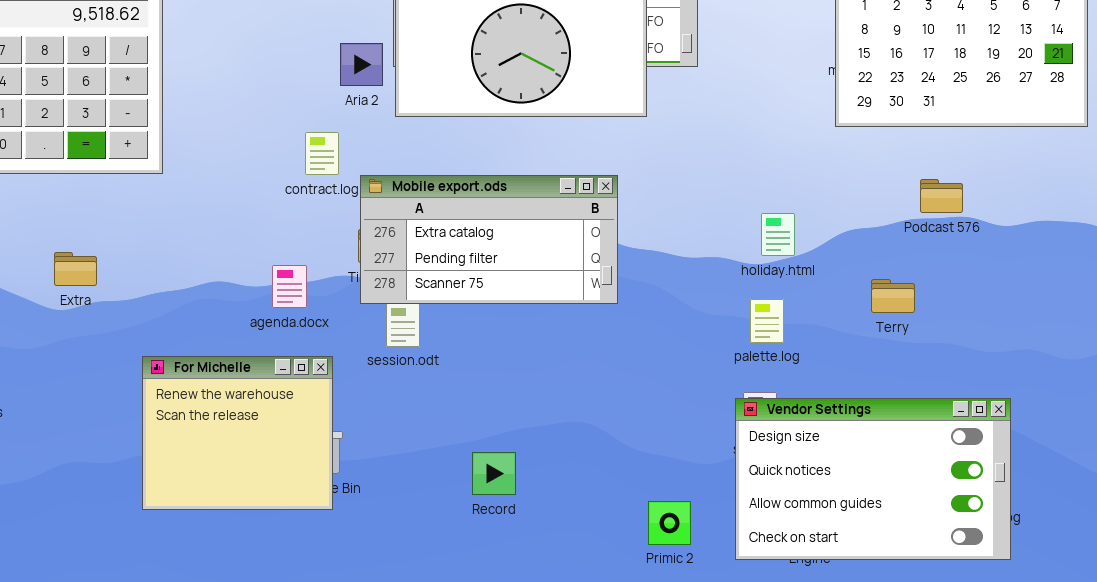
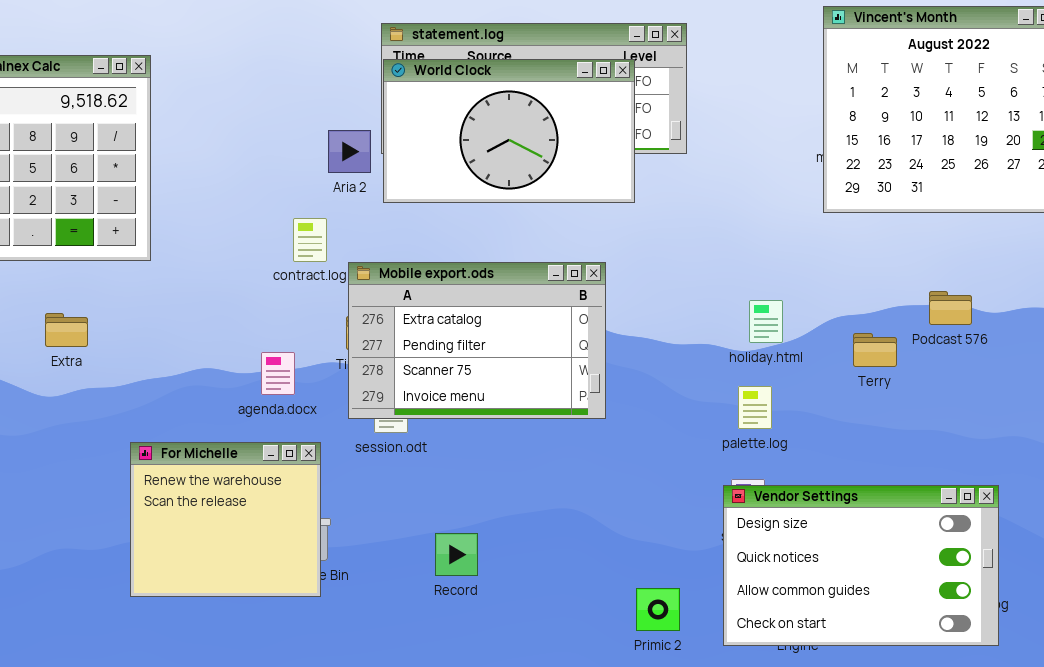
Mobile export.ods: [360,175,618,304] -> [348,262,606,419], resized
Podcast 576: [920,179,963,213] -> [929,291,972,325], moved
Extra: [54,252,97,286] -> [45,313,88,347], moved
Terry: [871,279,915,313] -> [853,333,897,367], moved
Record: [472,452,516,495] -> [435,533,478,576], moved

